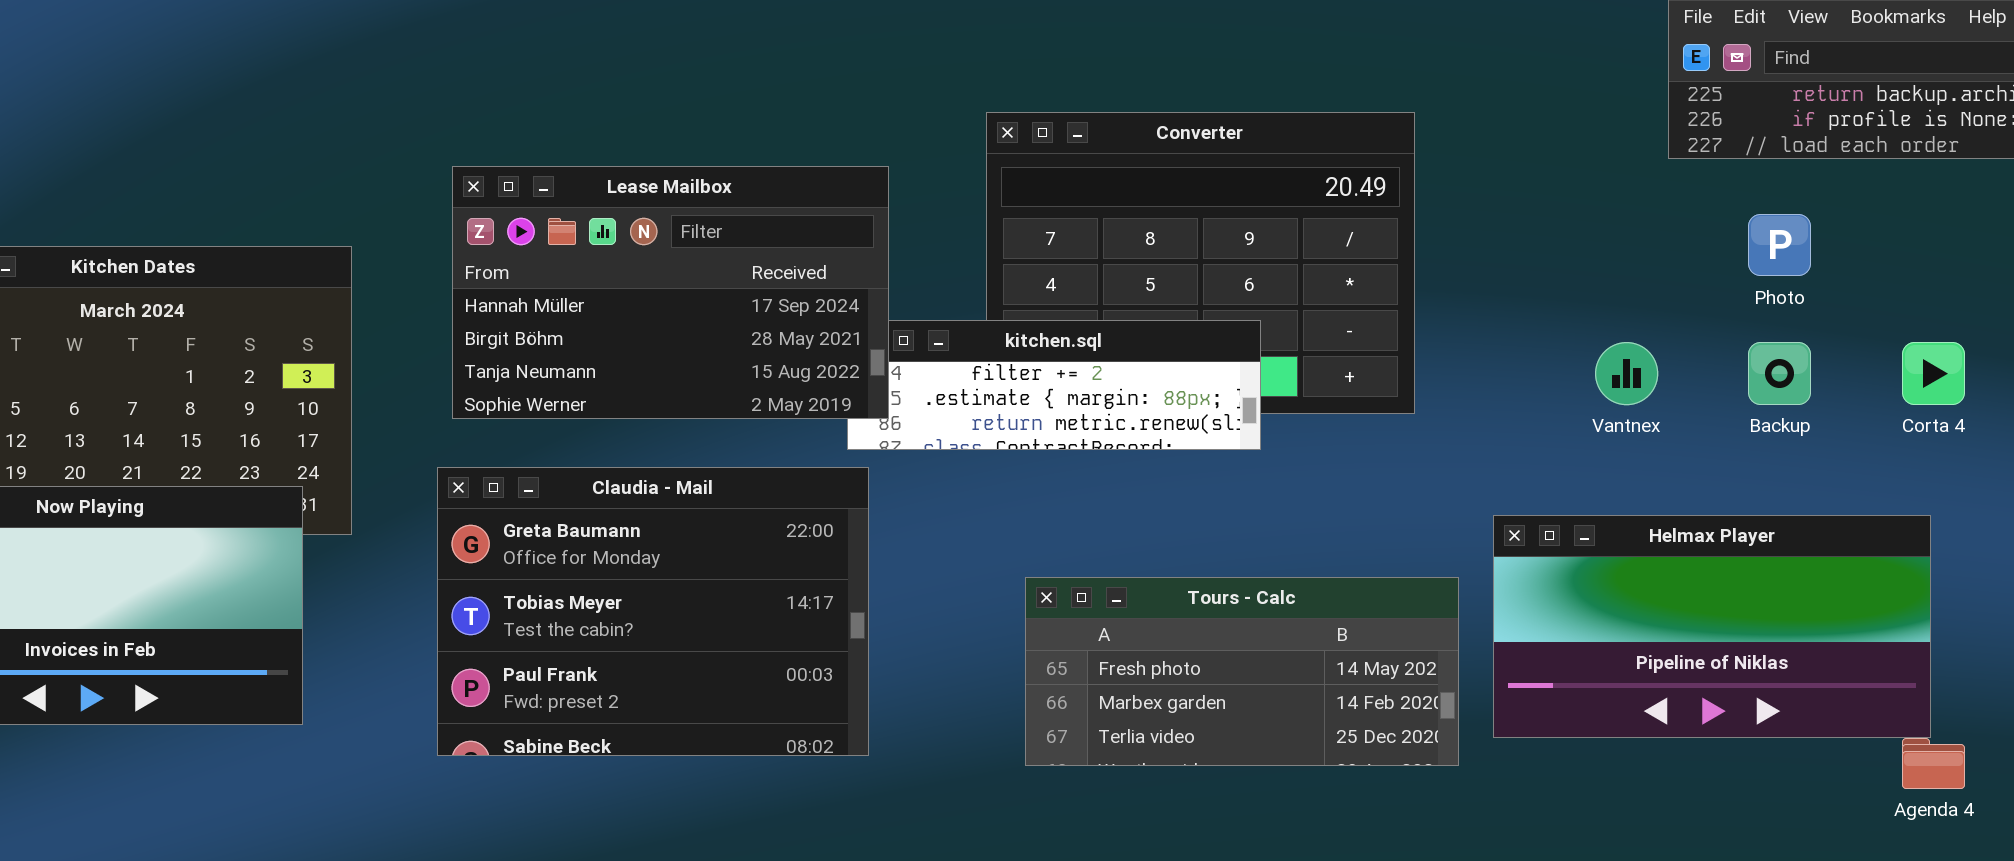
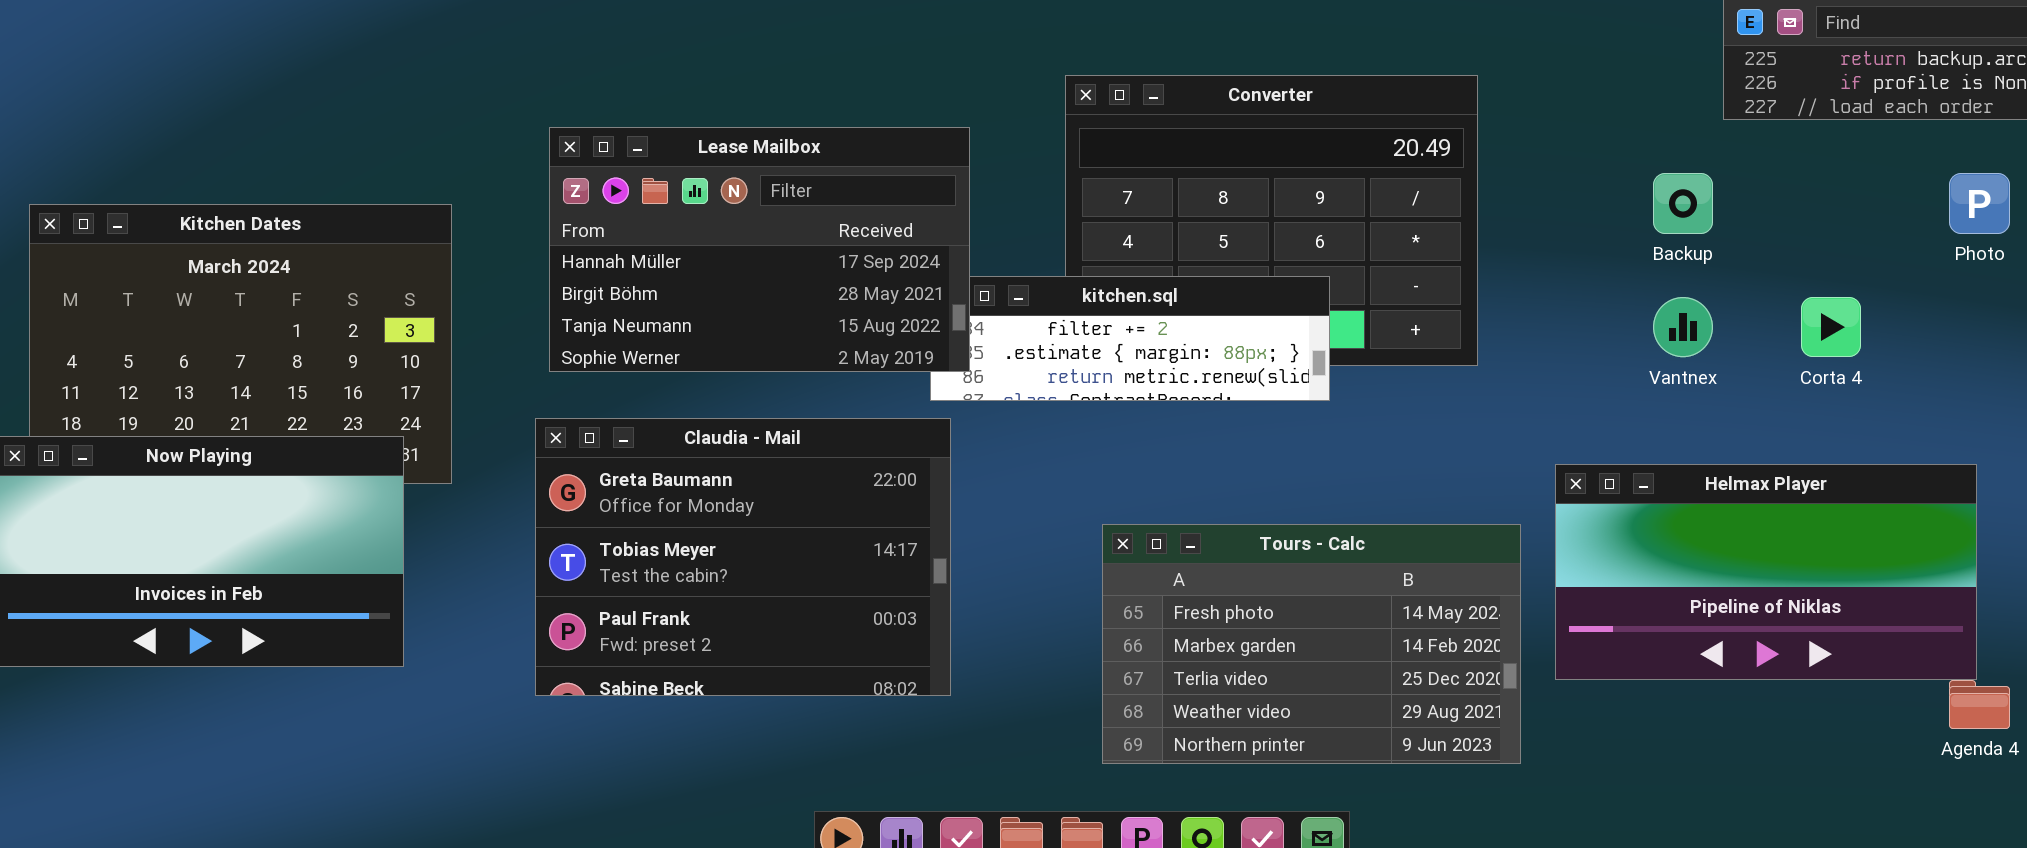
Photo: [1748,214,1811,276] -> [1949,173,2010,234], moved
Backup: [1748,342,1811,405] -> [1653,173,1713,234], moved
Corta 4: [1902,342,1965,405] -> [1801,297,1861,357], moved
Tours - Calc: [1025,577,1459,766] -> [1102,524,1521,764], resized

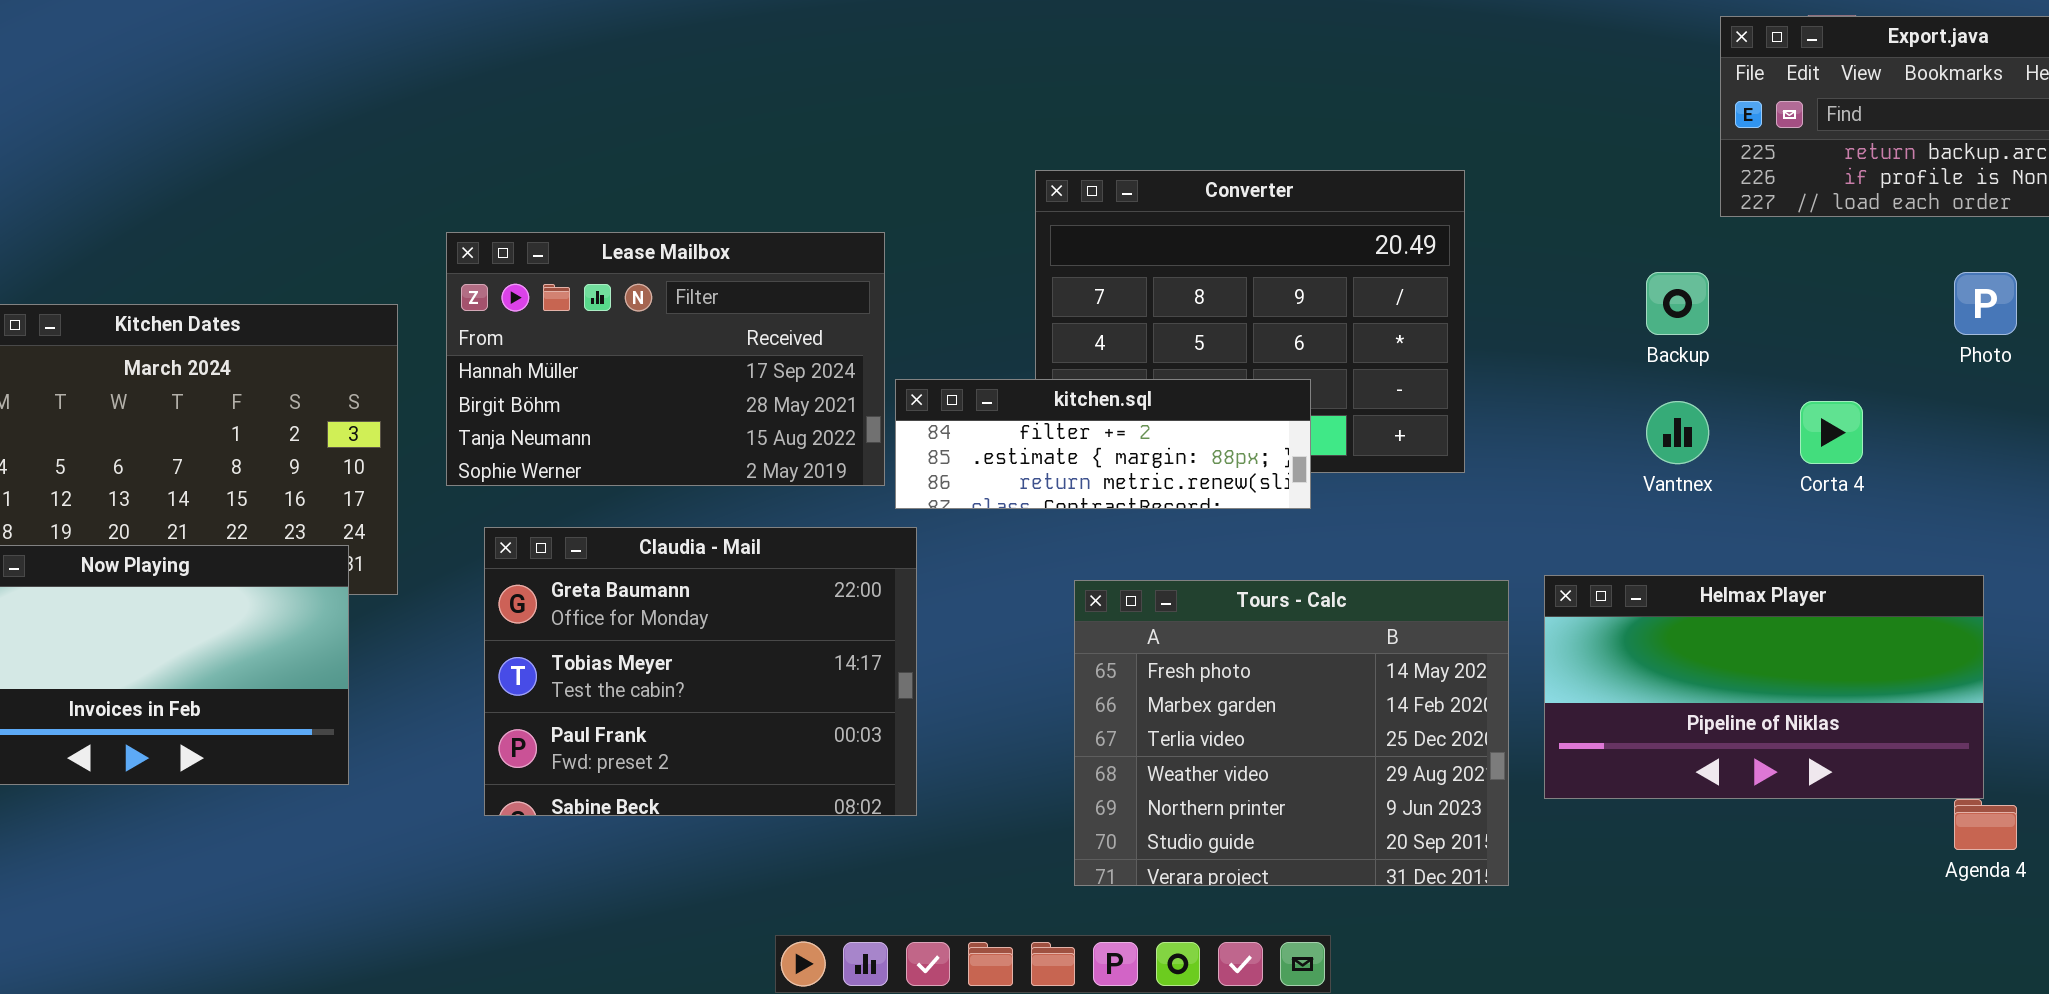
Lease Mailbox: [549,127,970,372] -> [446,232,885,486], moved
Tours - Calc: [1102,524,1521,764] -> [1074,580,1509,886], resized

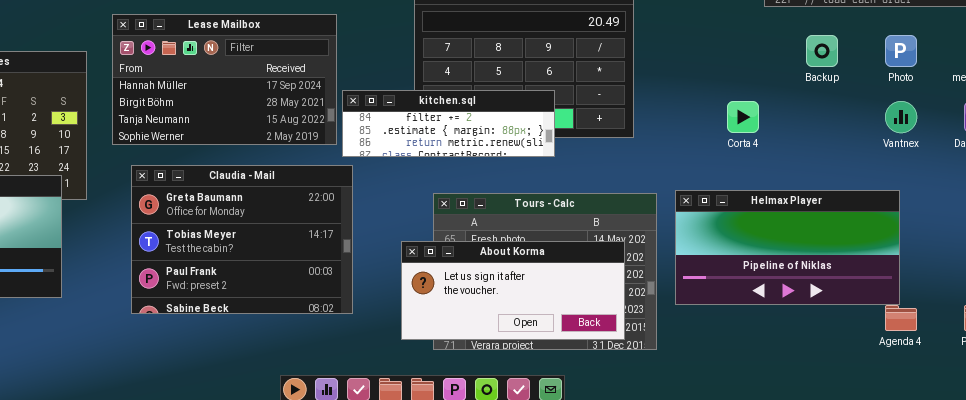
Backup: [1646,272,1709,335] -> [806,35,838,67], moved
Vantnex: [1646,401,1709,464] -> [885,101,917,133], moved
Corta 4: [1800,401,1863,464] -> [727,101,759,133], moved
About Korma: none -> [401,241,625,340], opened

